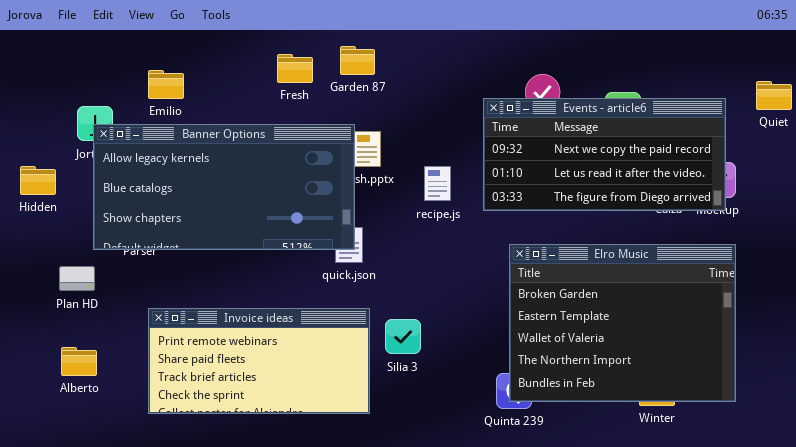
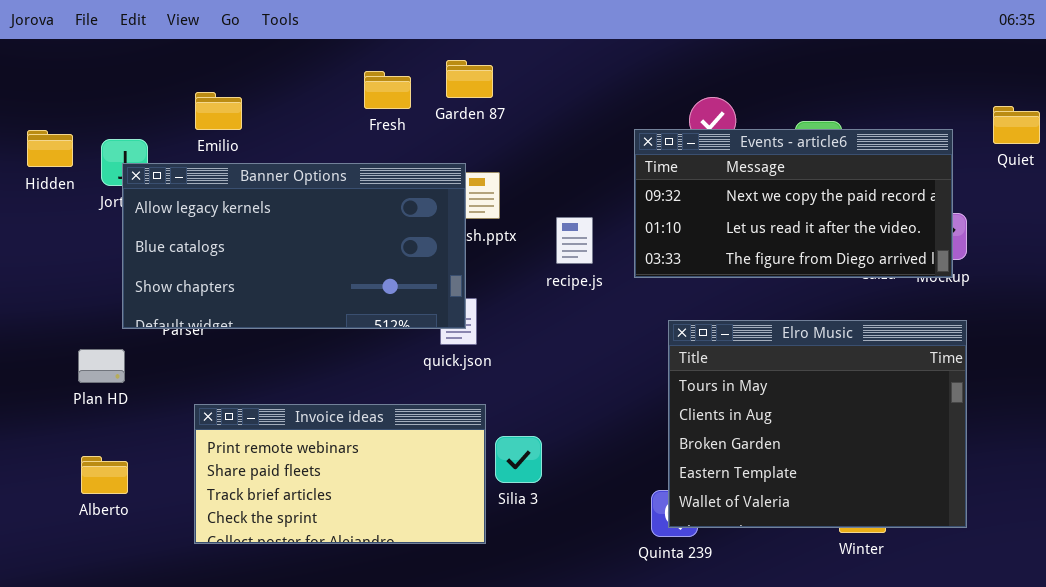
Hidden: [20,166,56,195] -> [27,130,73,167], moved
Elro Music: [509,244,736,402] -> [668,320,967,528], scrolled up 2 rows
Silia 3: [385,319,421,354] -> [495,436,542,483], moved

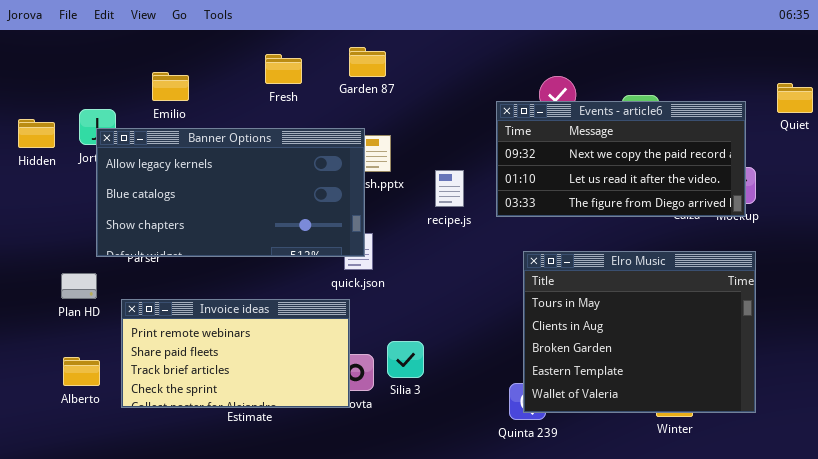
Fresh: [364,71,411,109] -> [265,54,302,84], moved
Hidden: [27,130,73,167] -> [18,119,55,148], moved
Invoice ideas: [194,404,486,544] -> [121,299,350,408], moved

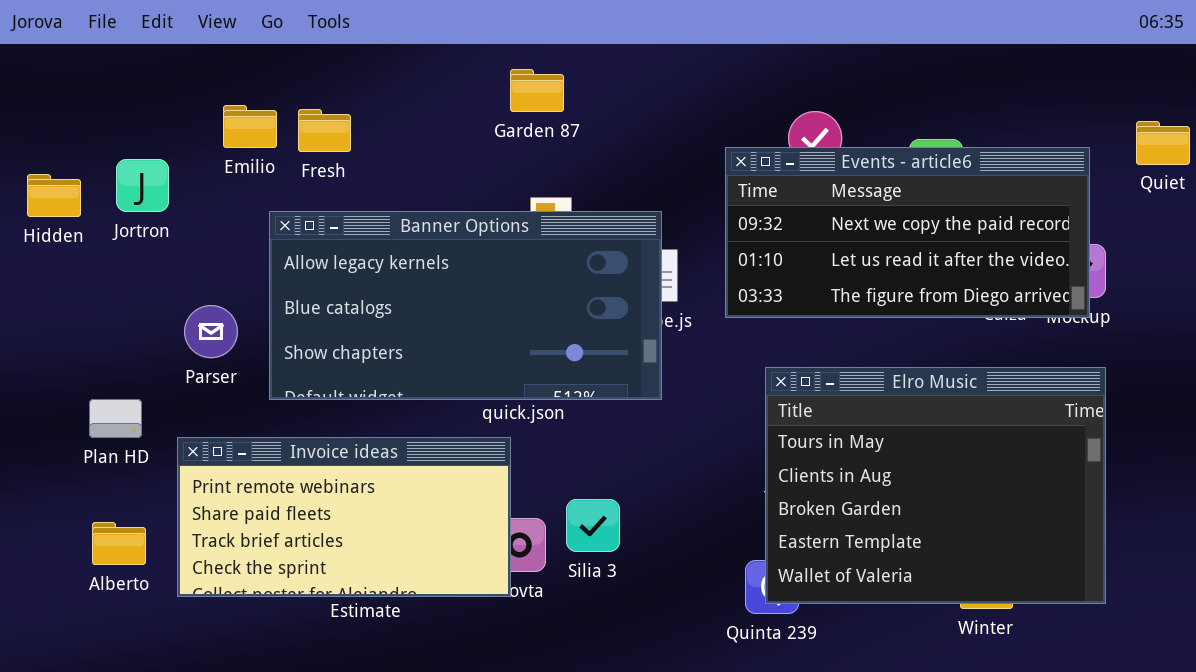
Fresh: [265,54,302,84] -> [298,109,351,152], moved
Banner Options: [96,128,365,257] -> [269,211,662,400], moved

